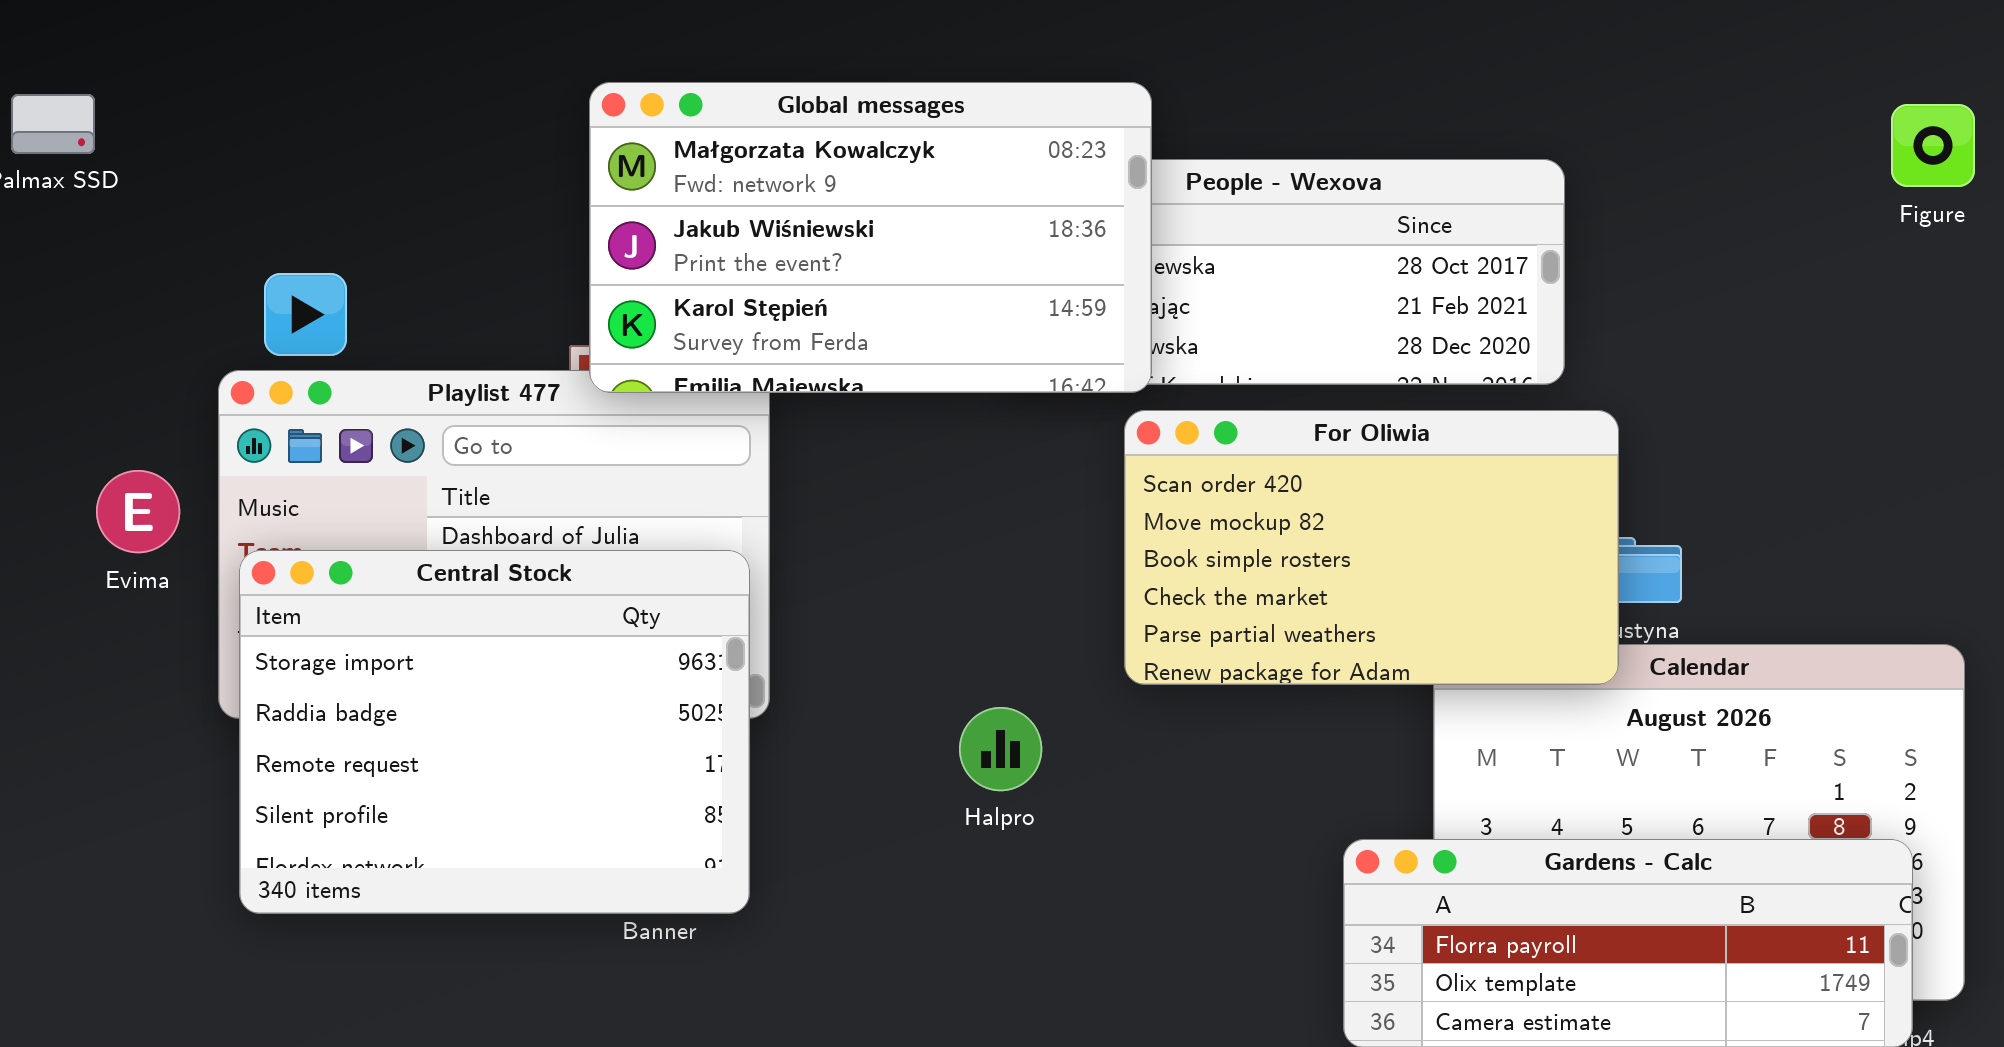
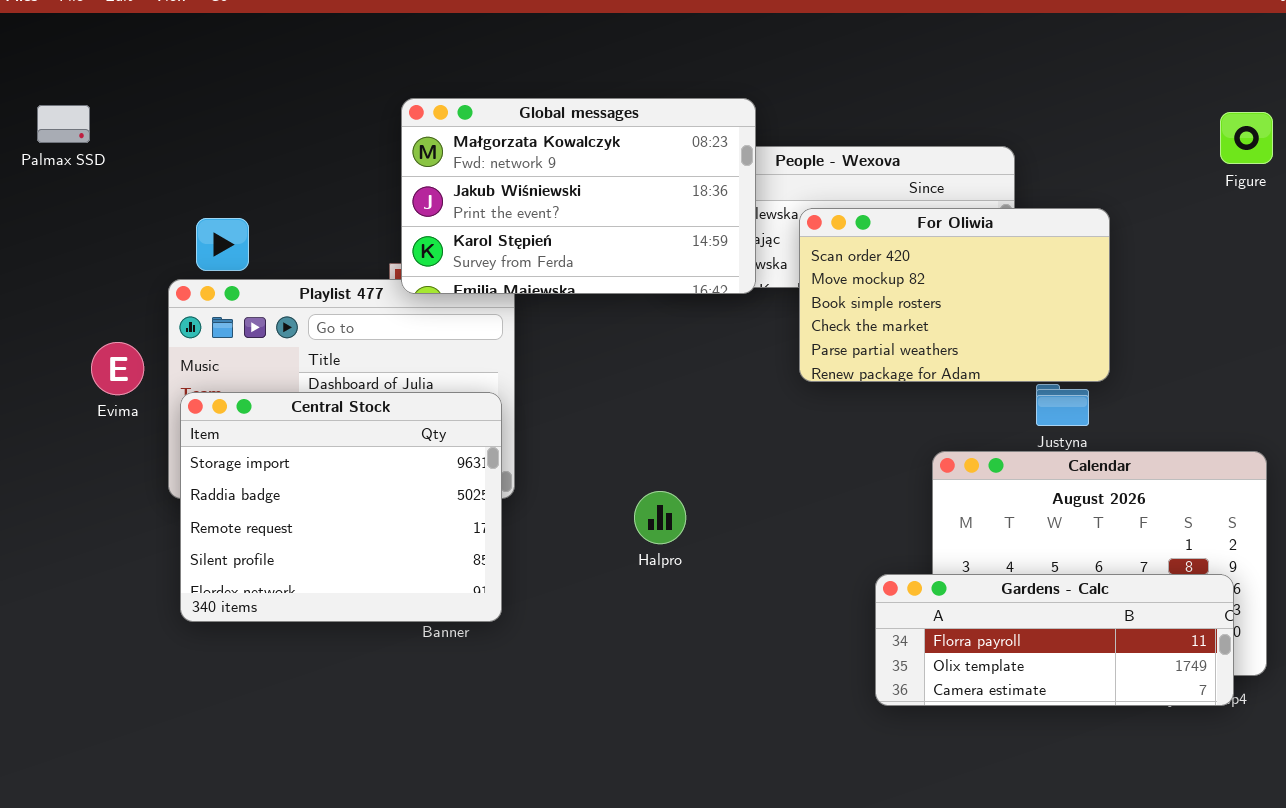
For Oliwia: [1124,410,1619,685] -> [799,208,1110,382], moved

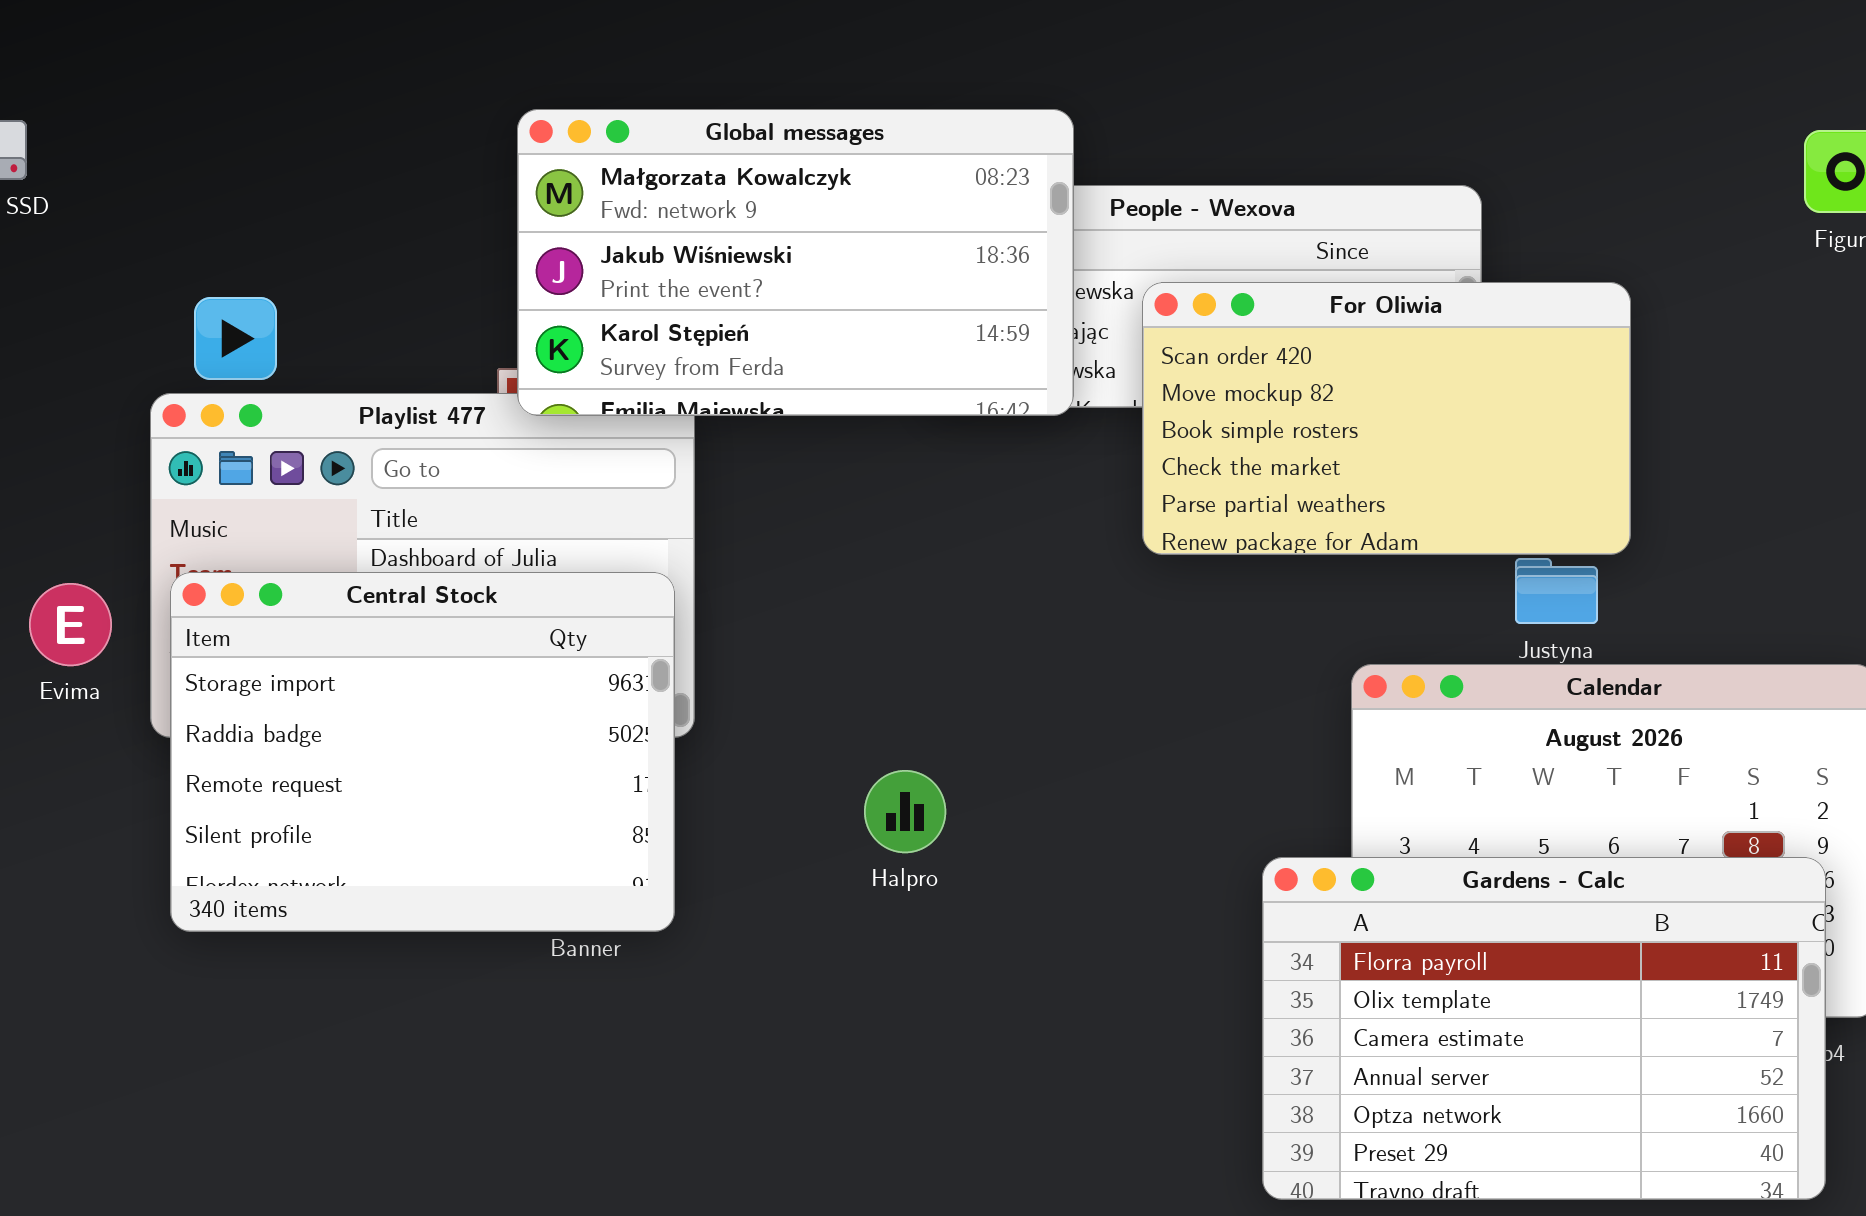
Evima: [91,342,144,395] -> [29,583,112,666], moved
Halpro: [634,491,686,544] -> [864,770,946,853], moved
Gardens - Calc: [875,574,1234,706] -> [1262,857,1826,1200], resized

